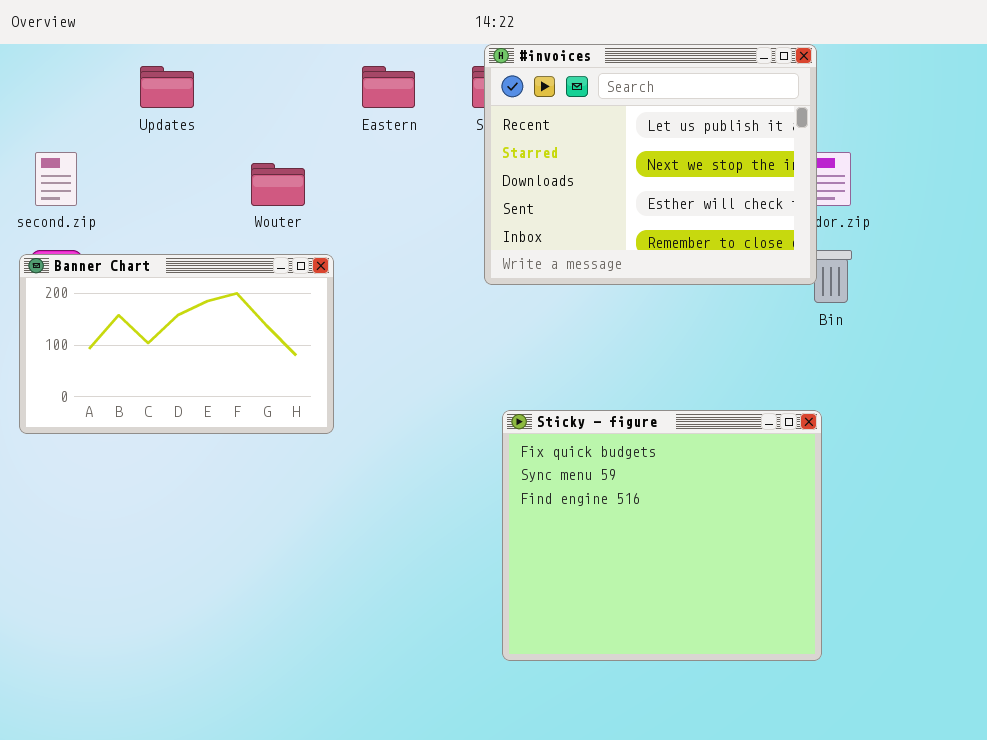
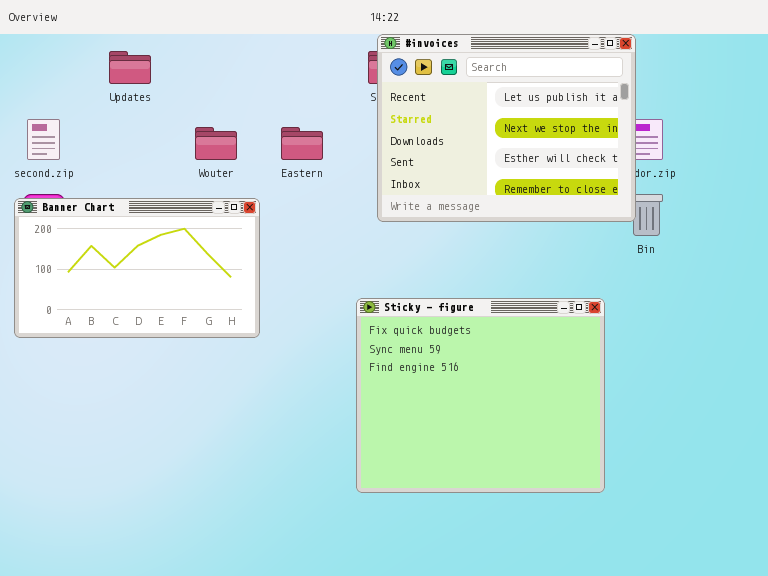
Eastern: [362,66,415,108] -> [281,127,323,160], moved
Sticky - figure: [502,410,822,661] -> [356,298,605,493], moved

